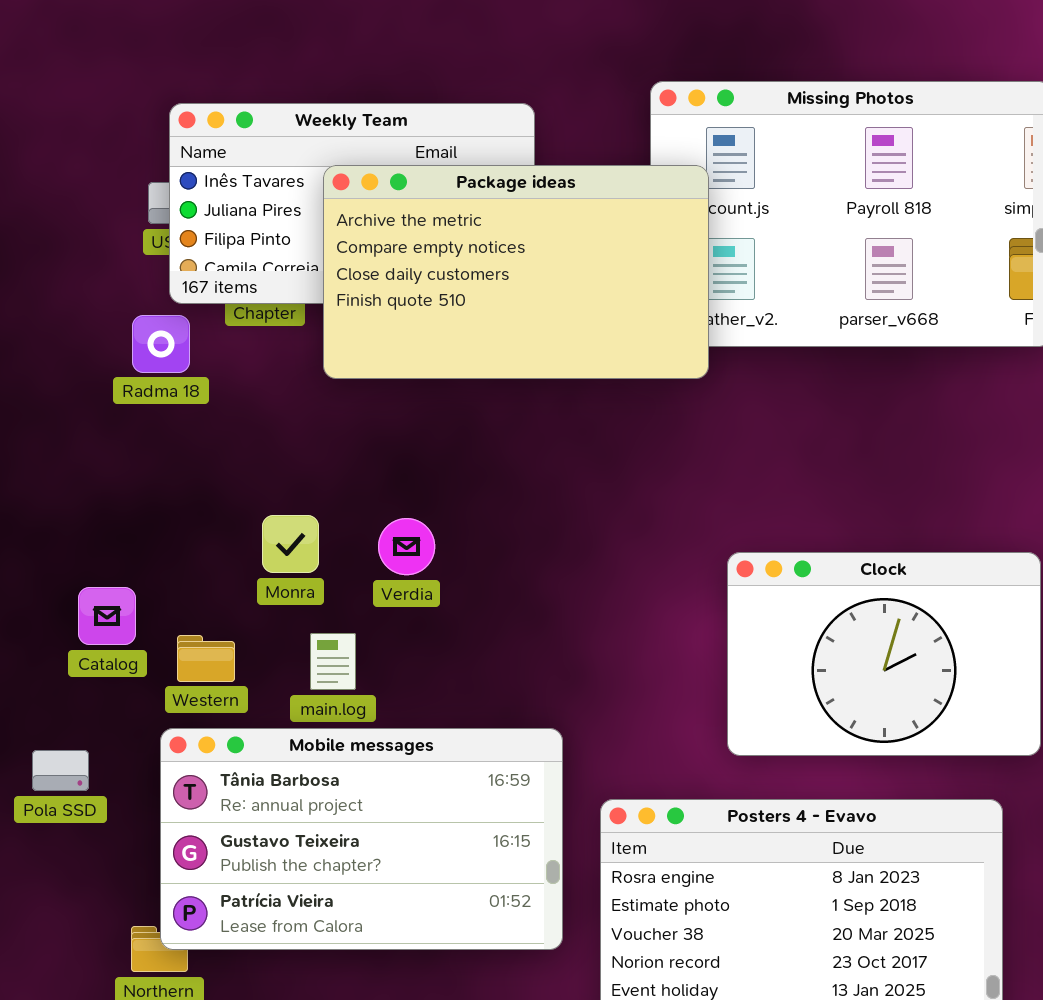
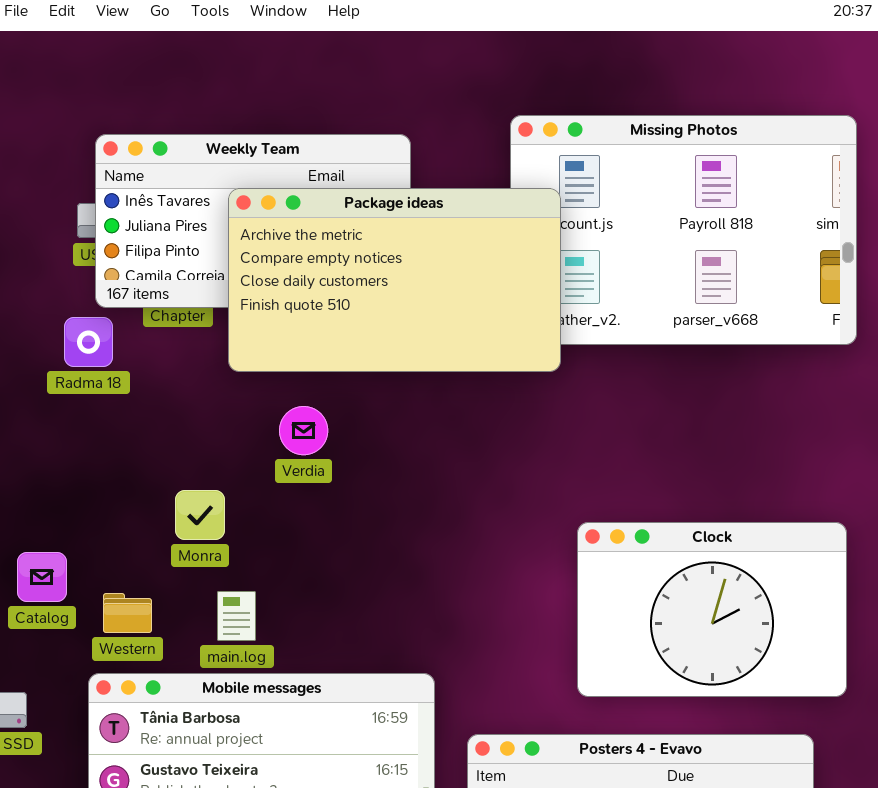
Verdia: [378,518,435,575] -> [279,406,328,455], moved

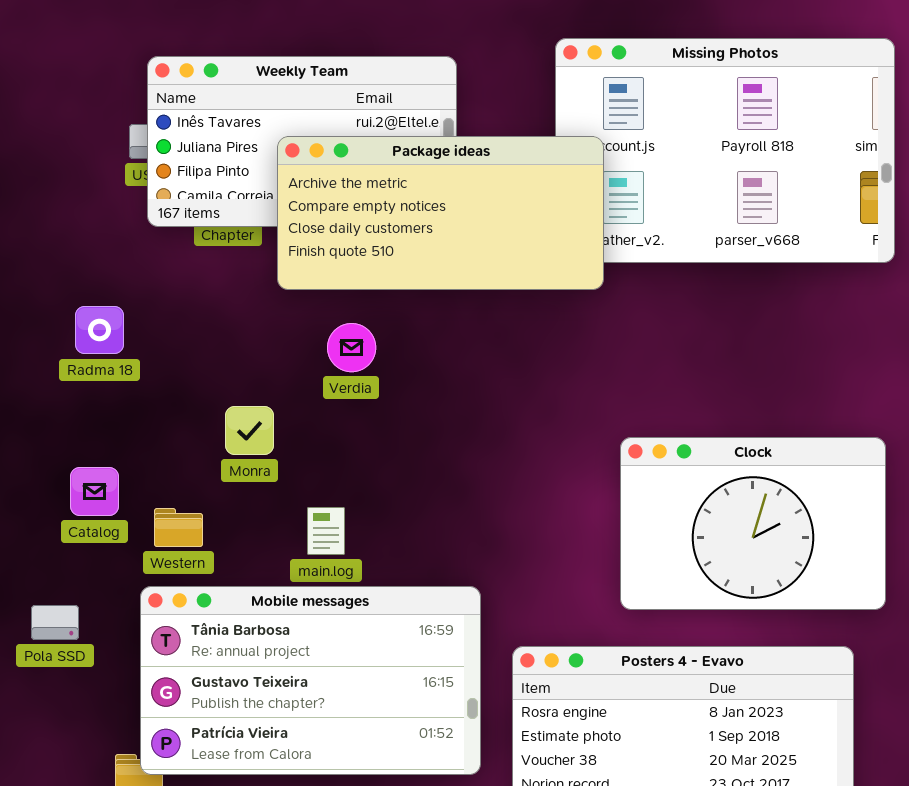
Package ideas: [228,188,561,372] -> [277,136,604,290], resized
Radma 18: [64,317,113,367] -> [75,306,124,354], moved
main.log: [217,591,256,641] -> [307,507,345,555], moved

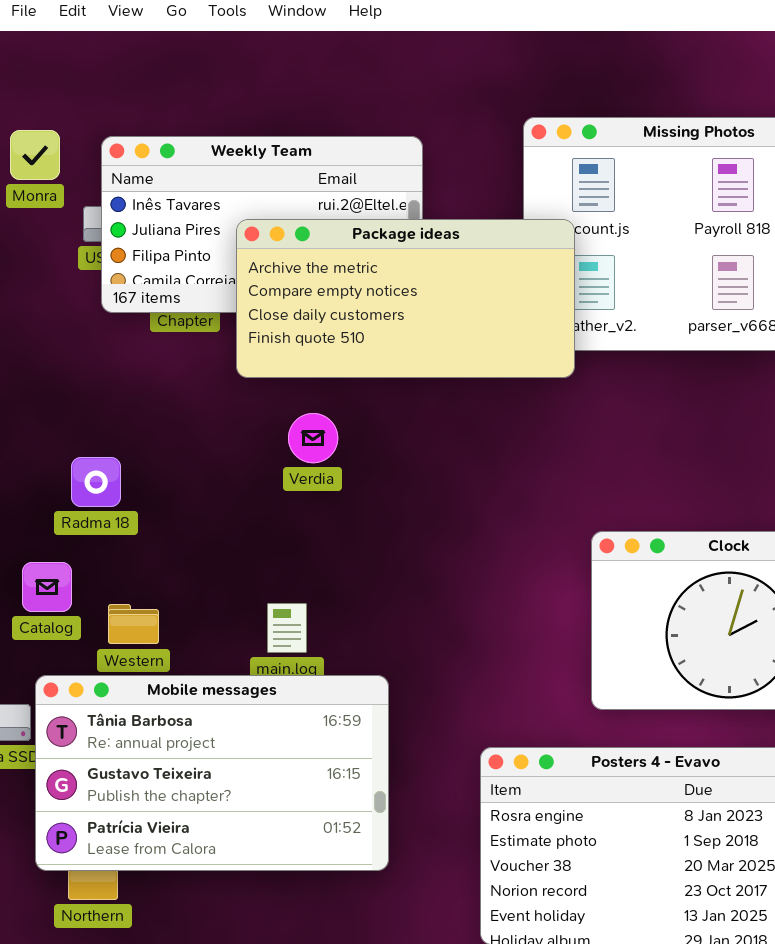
Radma 18: [75,306,124,354] -> [71,457,121,507], moved
Monra: [225,406,274,455] -> [10,130,60,180], moved
Mobile messages: [140,586,481,775] -> [35,675,389,871], moved

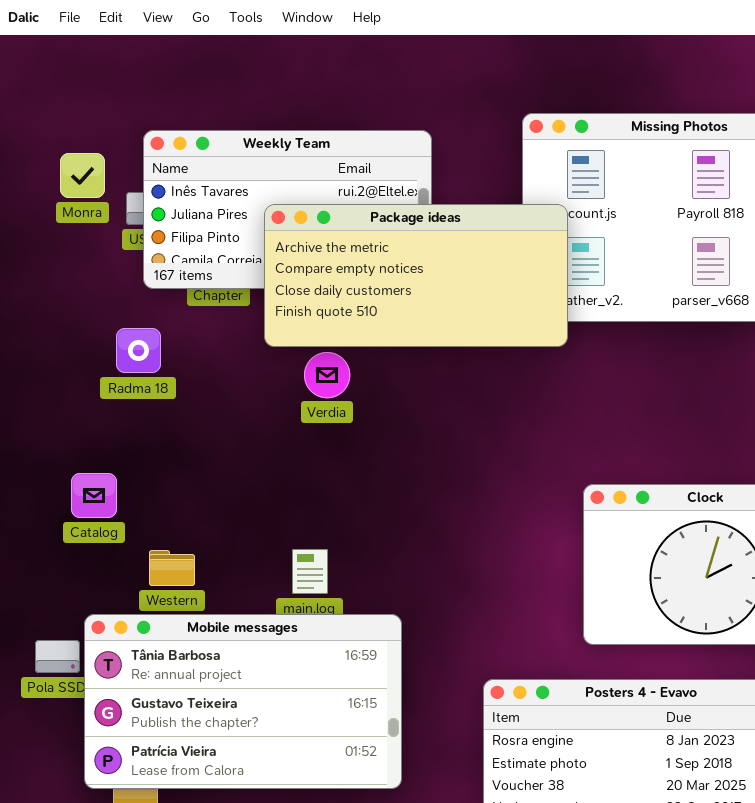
Monra: [10,130,60,180] -> [60,153,105,198], moved
Verdia: [288,413,338,463] -> [304,352,350,398], moved
Radma 18: [71,457,121,507] -> [116,328,161,373], moved
Catalog: [22,562,72,612] -> [71,473,117,518], moved

